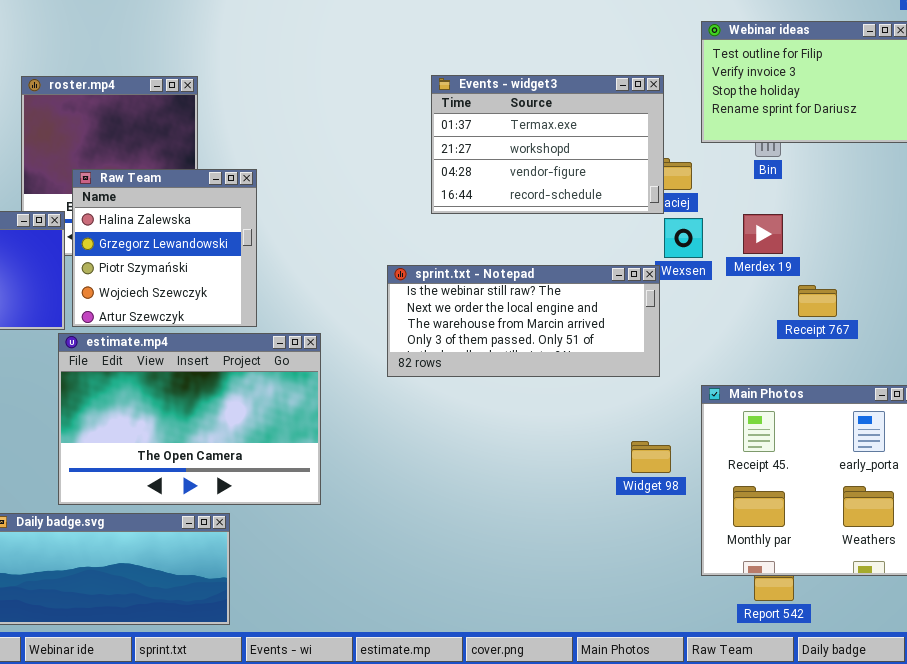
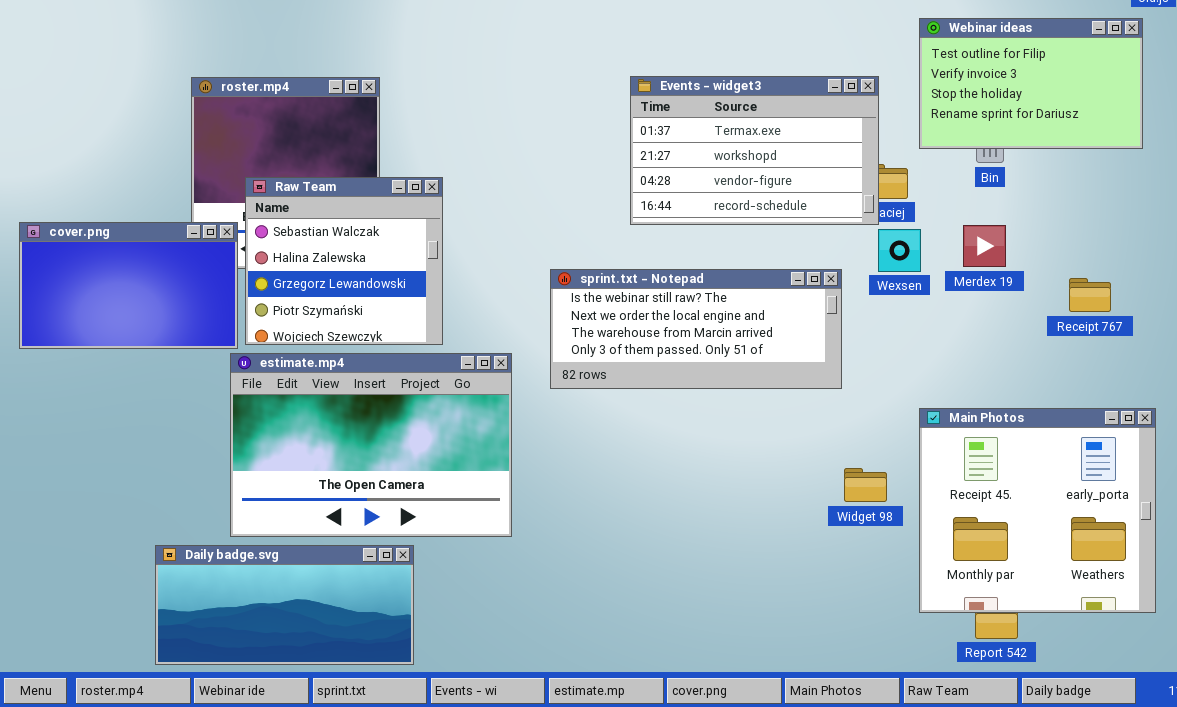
Raw Team: [72,169,257,327] -> [245,177,443,345], scrolled up 1 row
sprint.txt - Notepad: [387,265,660,377] -> [550,269,842,389], moved
Receipt 767: [798,285,837,317] -> [1069,278,1111,312], moved

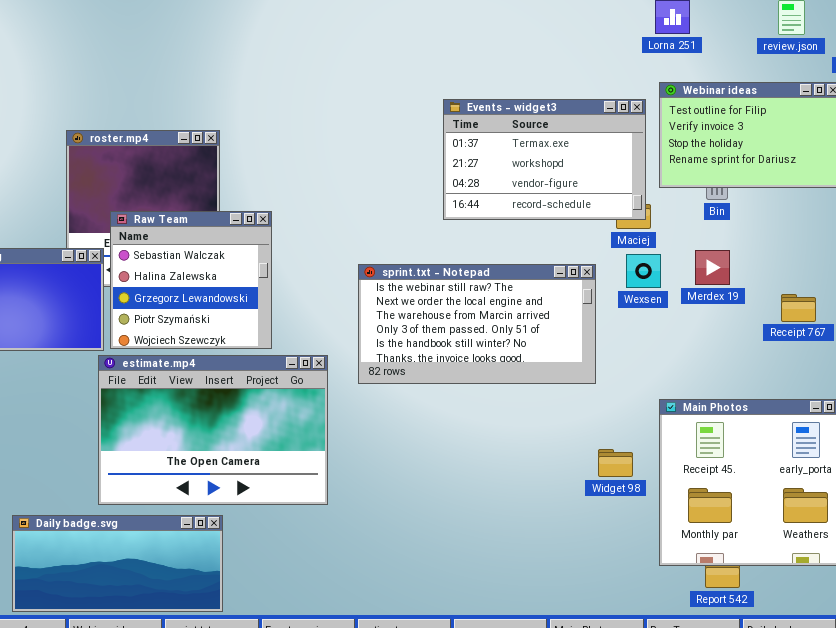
Events - widget3: [630,76,879,225] -> [443,99,646,220], moved
sprint.txt - Notepad: [550,269,842,389] -> [358,264,596,384], resized
Daily badge.svg: [155,545,414,665] -> [12,515,223,612], moved

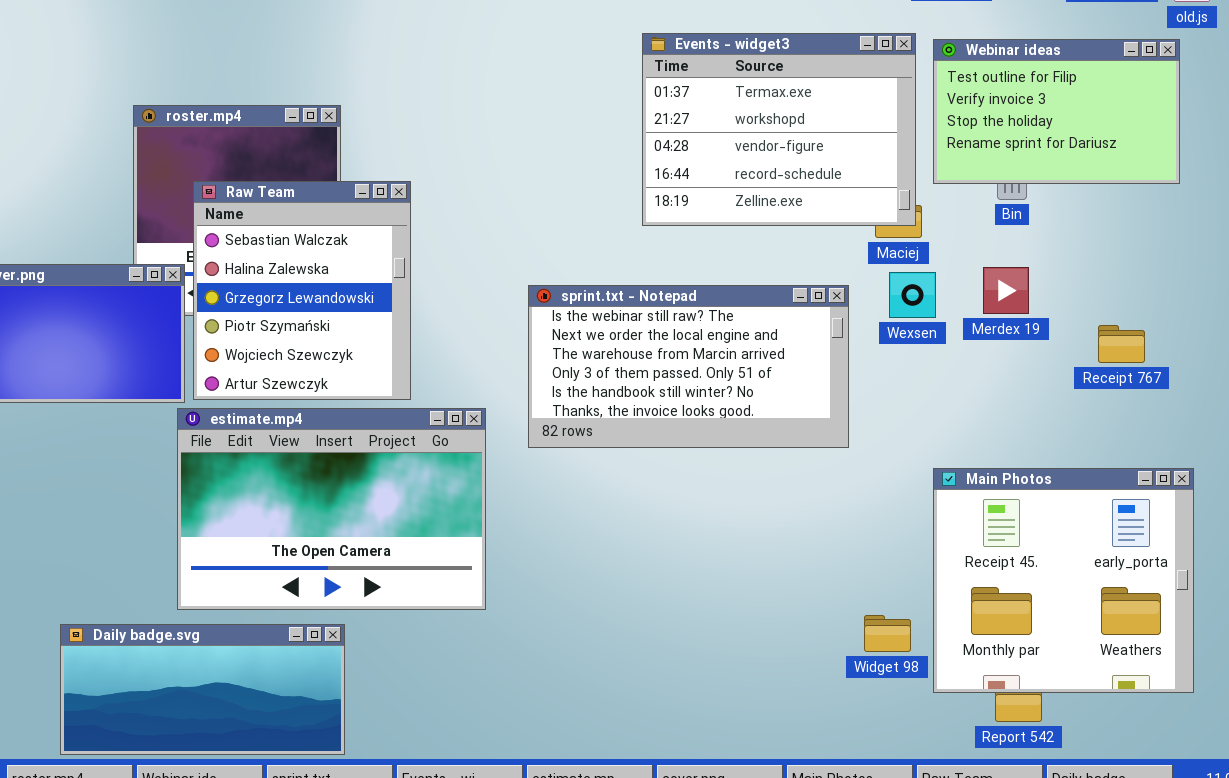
Events - widget3: [443,99,646,220] -> [642,33,916,226], resized
Raw Team: [110,211,272,349] -> [193,181,411,400], resized
Widget 98: [598,449,633,477] -> [864,615,911,652], moved

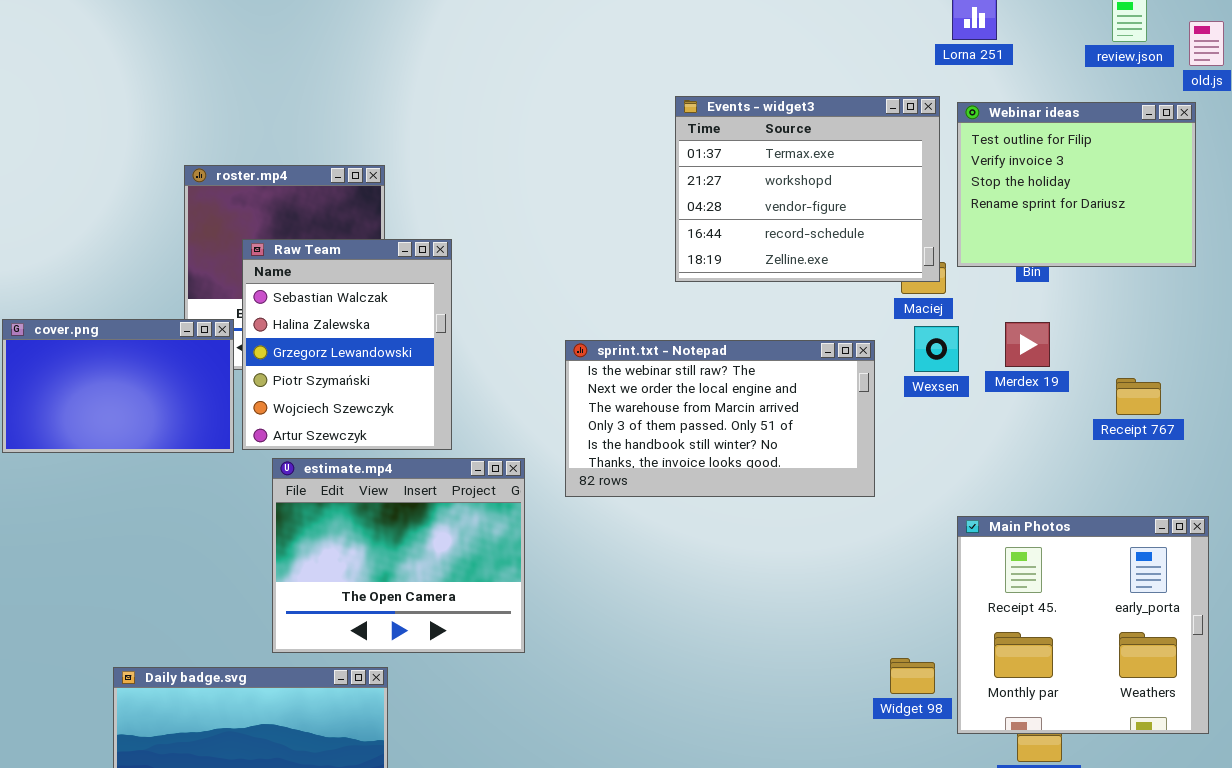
Webinar ideas: [933,39,1180,184] -> [957,102,1196,267], resized
estimate.mp4: [177,408,486,610] -> [272,458,525,653], resized

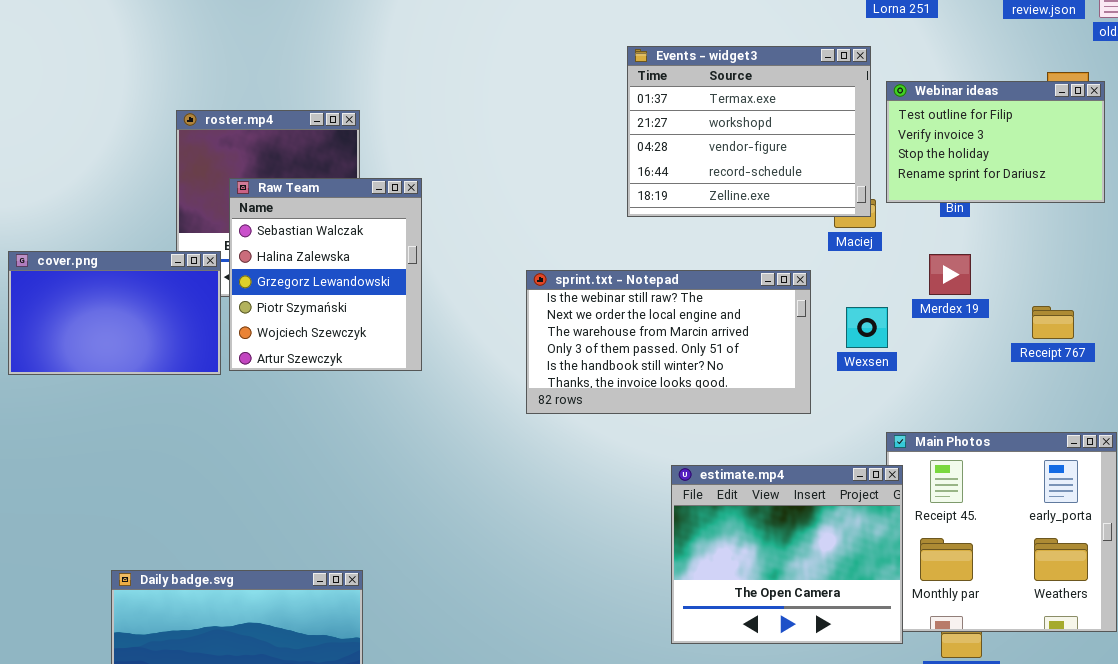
Webinar ideas: [957,102,1196,267] -> [886,81,1105,203], resized
Wexsen: [914,326,959,372] -> [846,307,888,348], moved
estimate.mp4: [272,458,525,653] -> [671,465,903,644], moved

